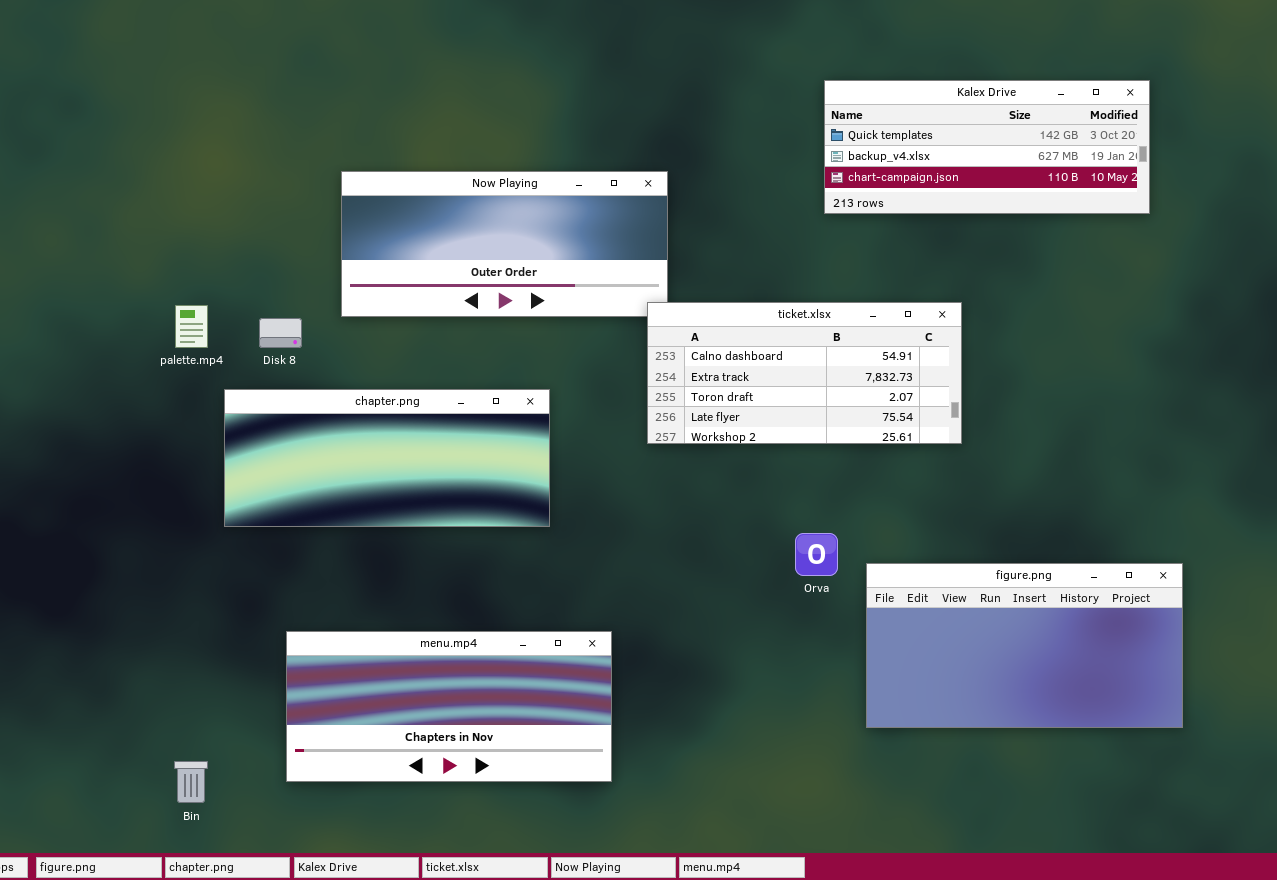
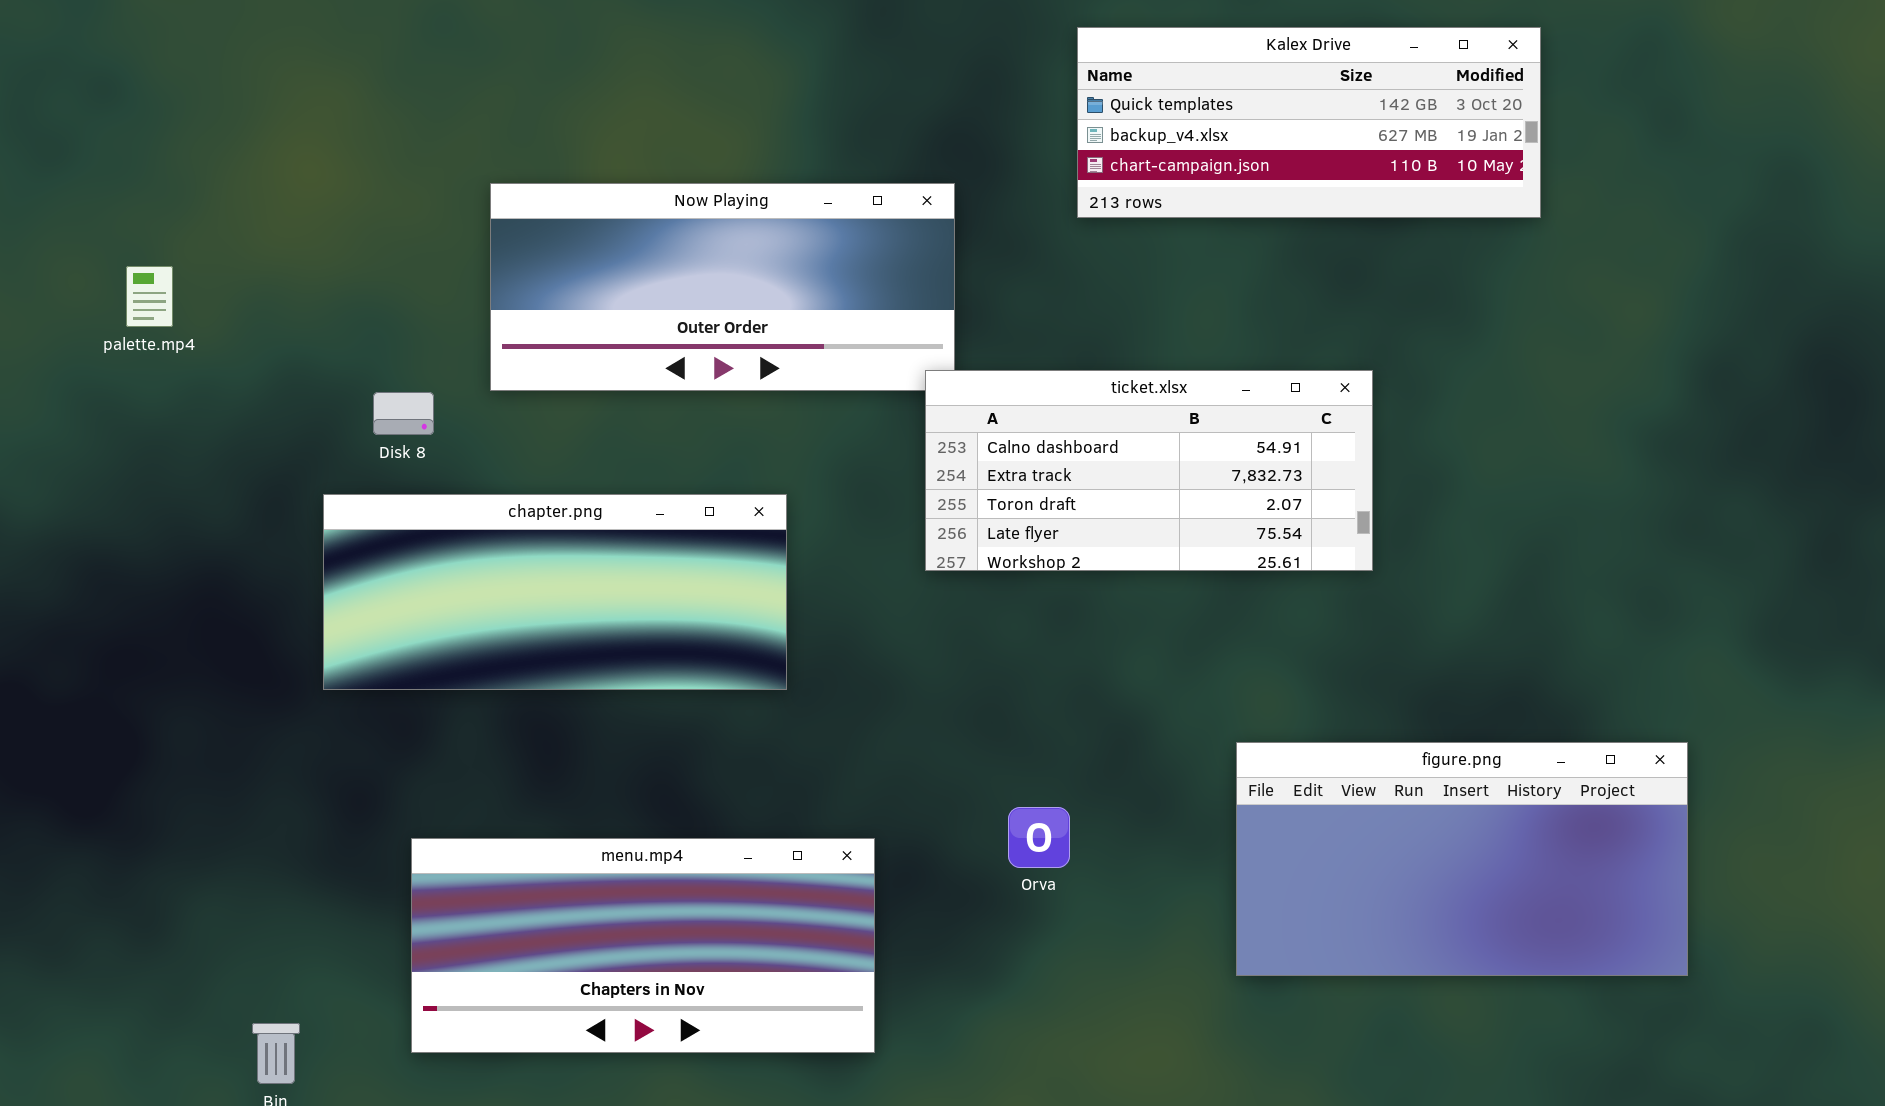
Kalex Drive: [824,80,1150,214] -> [1077,27,1541,218], moved
palette.mp4: [175,305,208,348] -> [126,266,173,327], moved
Orva: [795,533,838,576] -> [1008,807,1070,868], moved

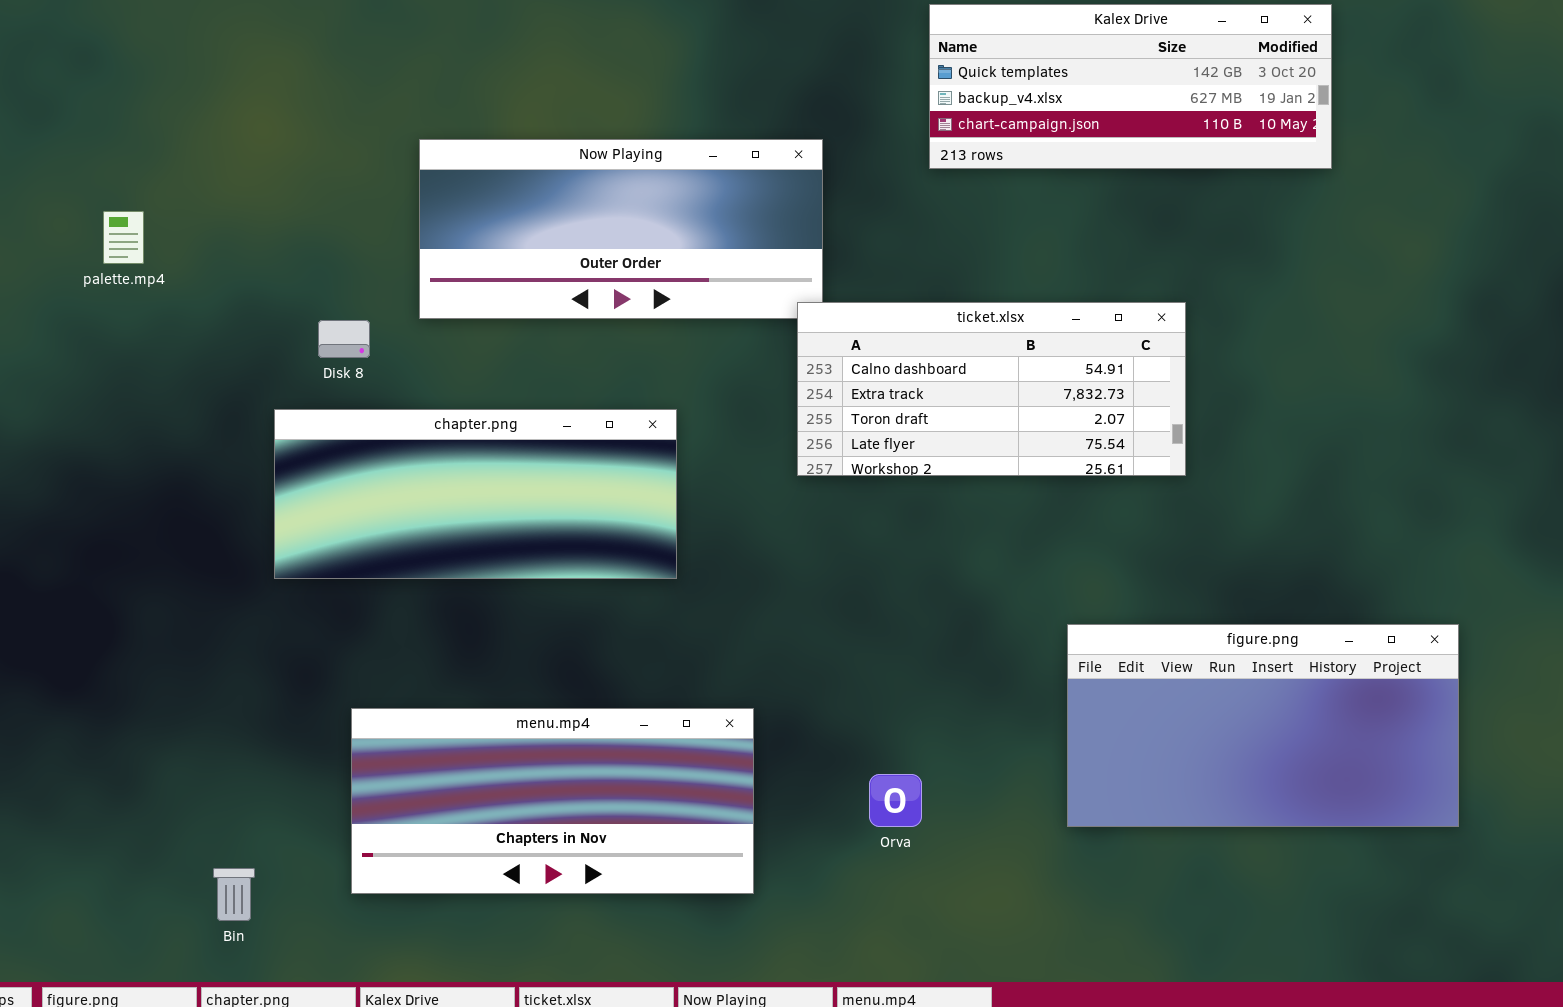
Orva: [1008,807,1070,868] -> [869,774,922,827], moved

